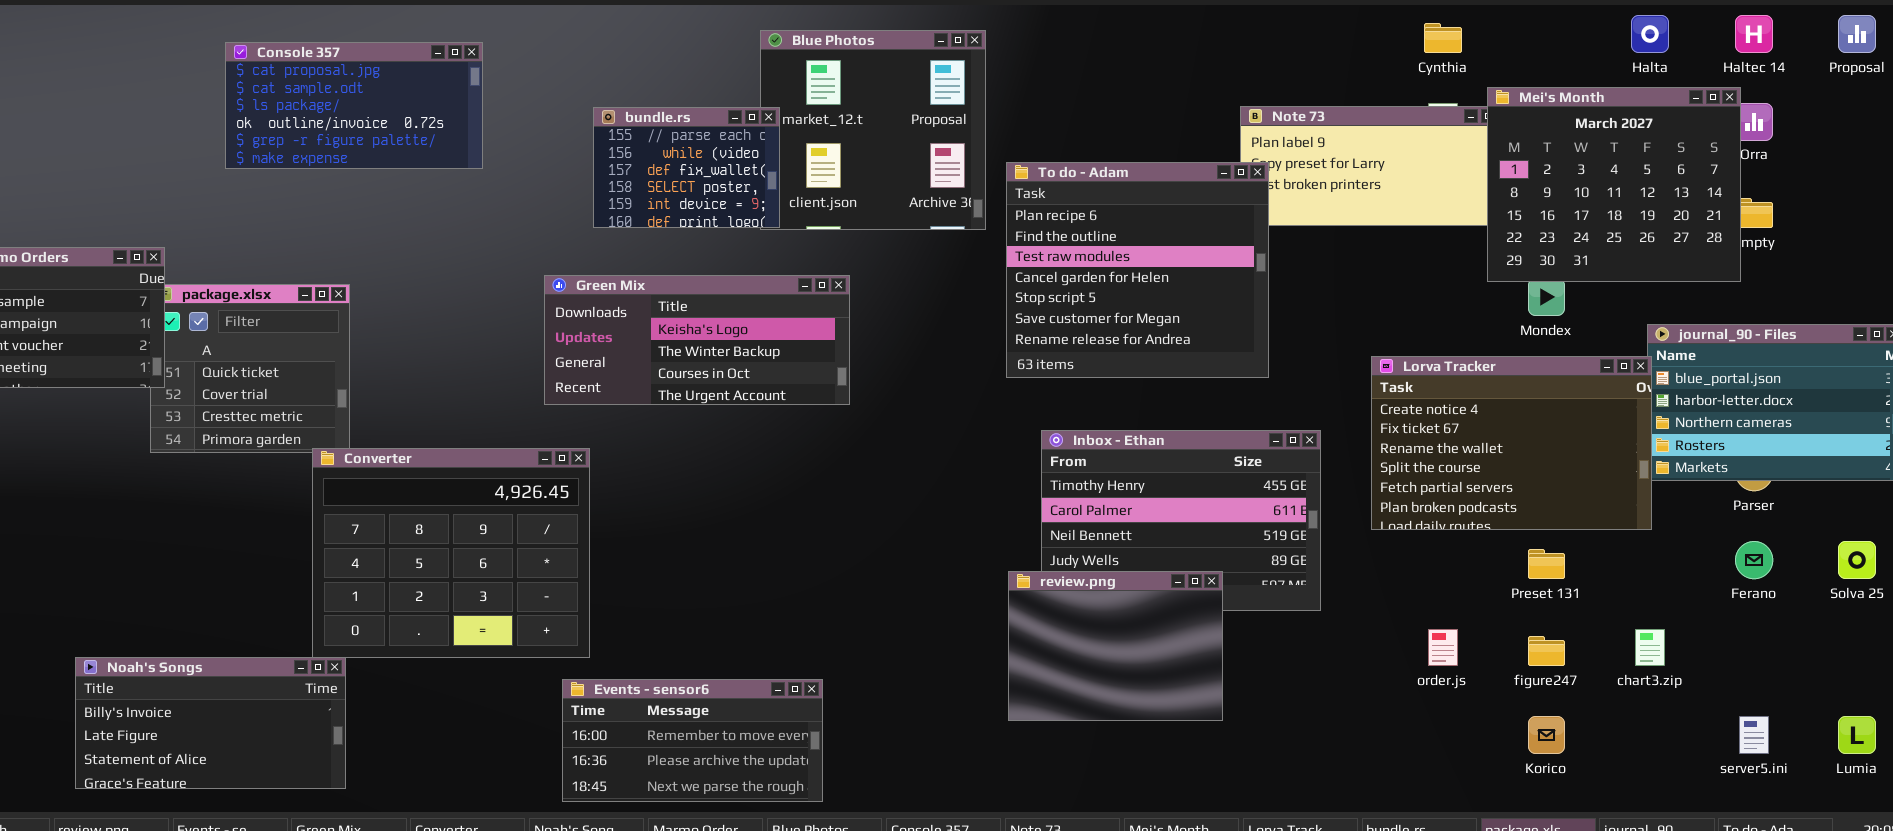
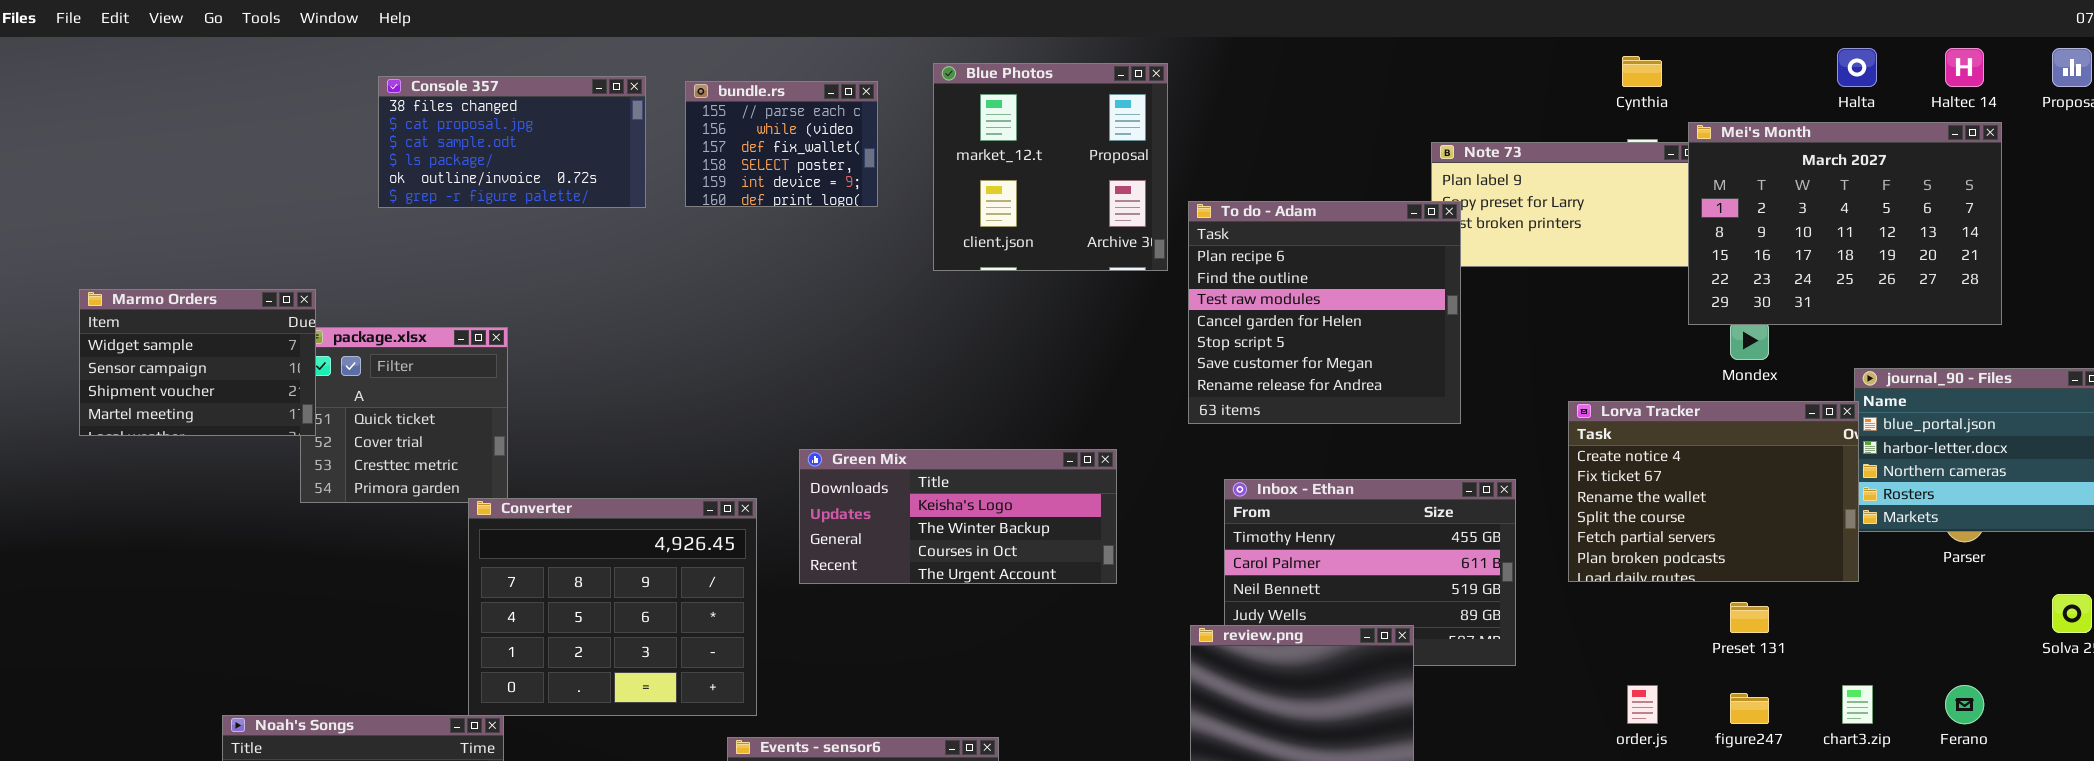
Console 357: [225,42,483,169] -> [378,76,646,208], scrolled up 1 row
Mei's Month: [1487,87,1741,282] -> [1688,122,2002,325], resized
bundle.rs: [593,107,780,228] -> [685,81,878,207], moved
Green Mix: [544,275,850,405] -> [799,449,1117,584], moved
Ferano: [1735,541,1773,579] -> [1945,685,1984,724], moved

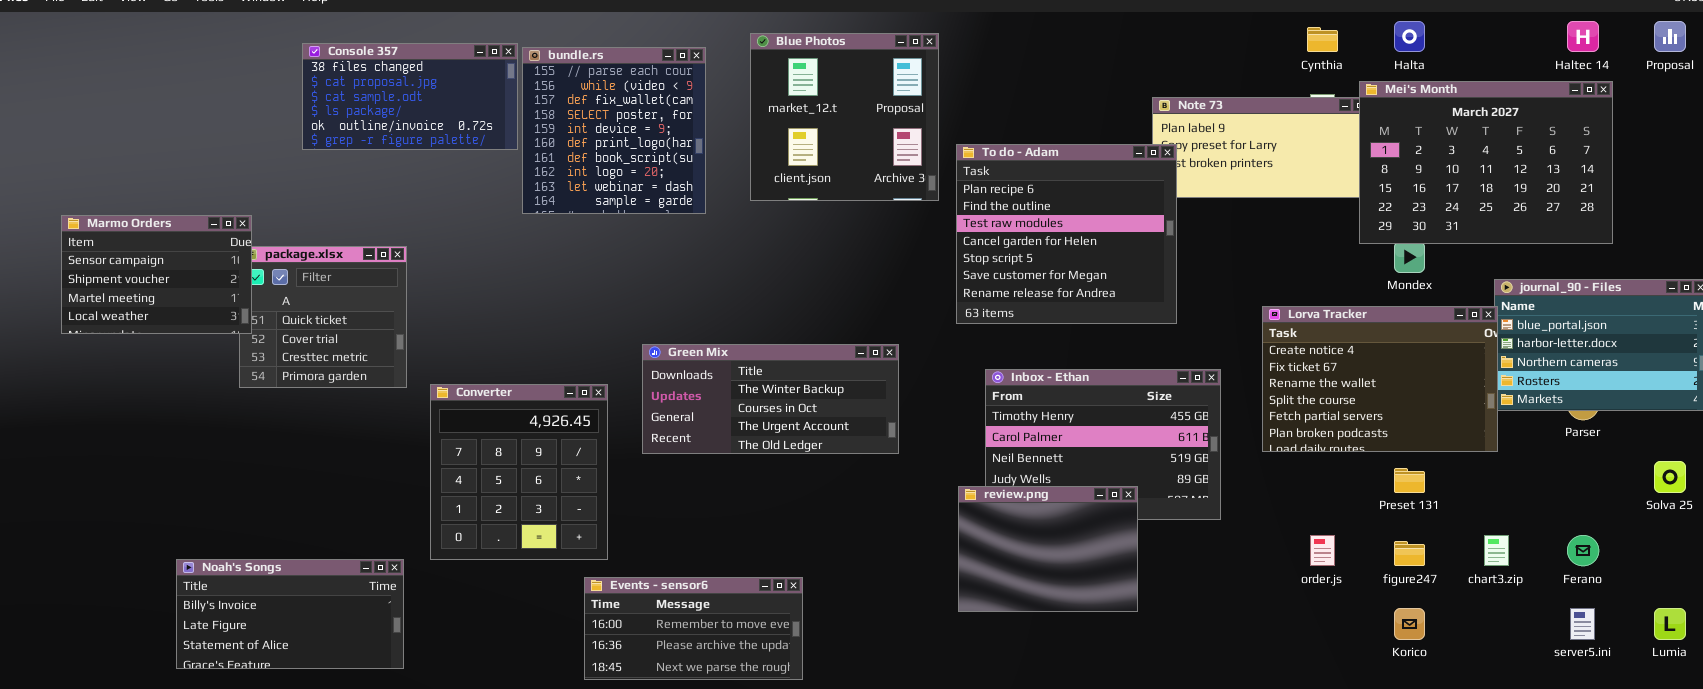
Halta: [1837,48,1877,87] -> [1394,21,1425,52], moved
bundle.rs: [685,81,878,207] -> [522,47,706,214], resized
Marmo Orders: [79,289,316,436] -> [61,215,252,334], scrolled down 1 row
Green Mix: [799,449,1117,584] -> [642,344,899,454], scrolled down 1 row
Converter: [468,498,757,716] -> [430,384,608,560], resized

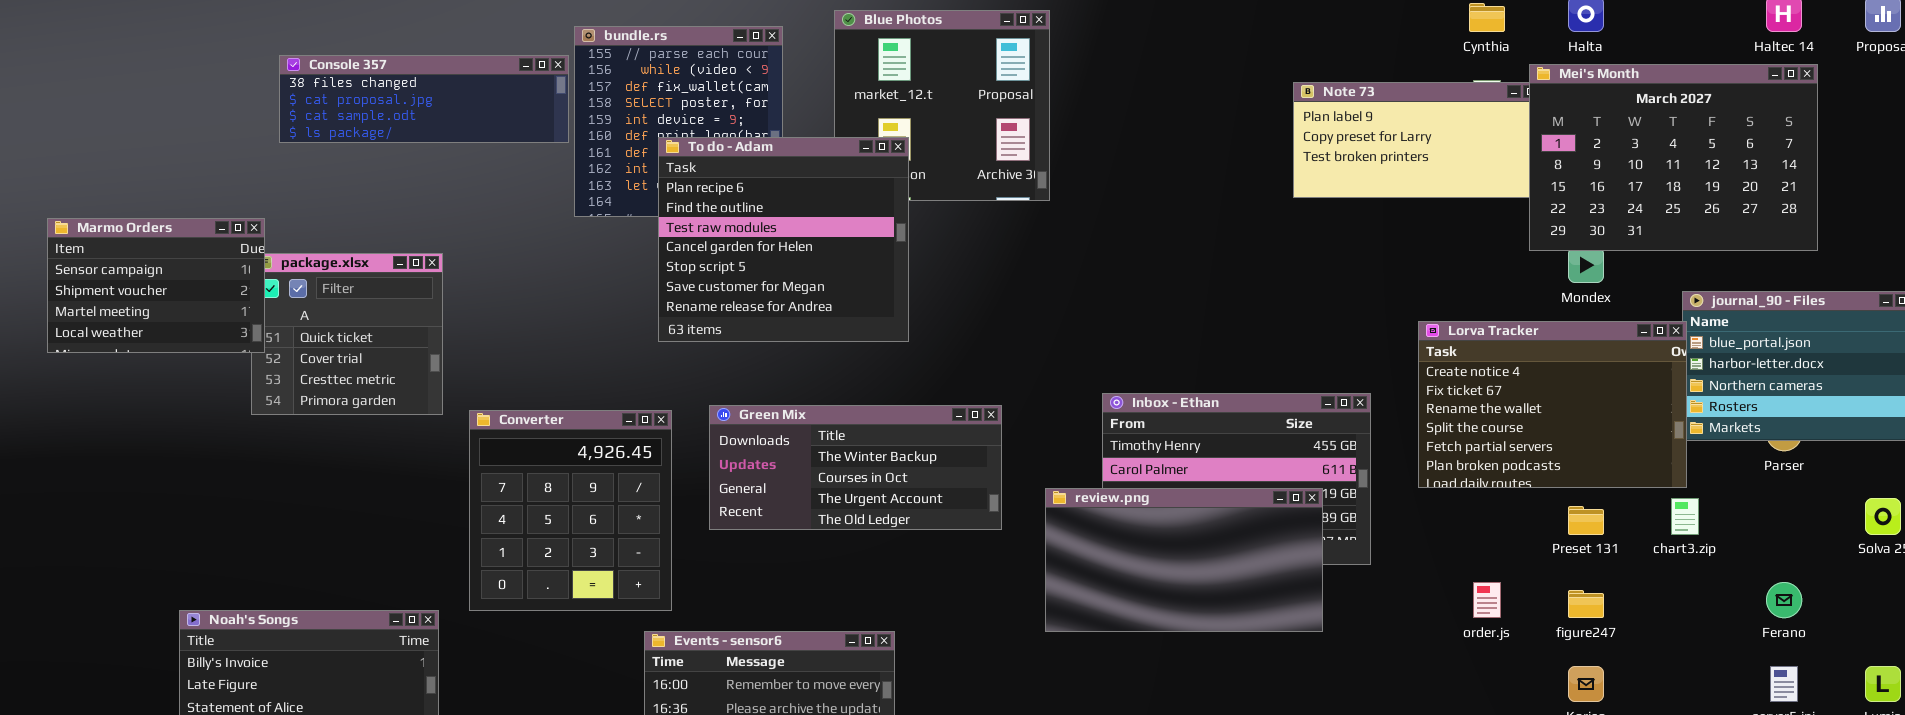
Console 357: [302,43,518,150] -> [279,55,569,143], resized
To do - Adam: [956,144,1177,324] -> [658,137,909,342], moved
Green Mix: [642,344,899,454] -> [709,405,1002,530], moved
review.png: [958,486,1138,612] -> [1045,488,1323,632], moved, resized
chart3.zip: [1484,535,1509,566] -> [1671,498,1699,535], moved

